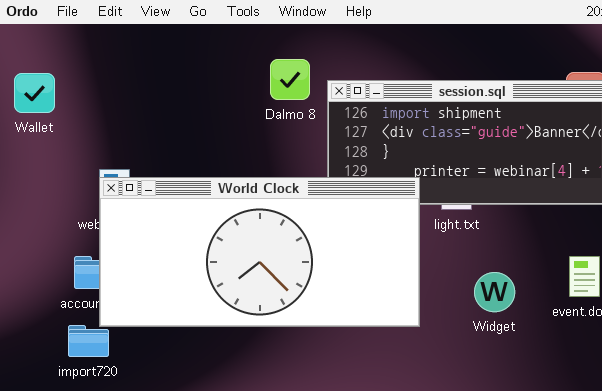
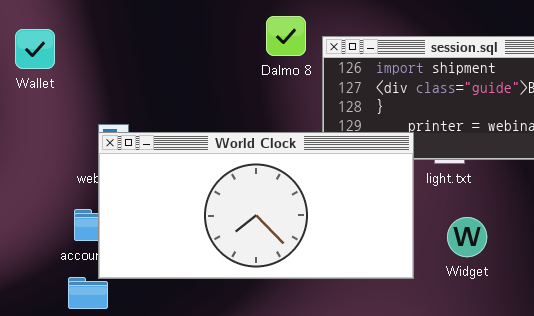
Widget: [474,272,515,312] -> [447,217,487,257], moved

